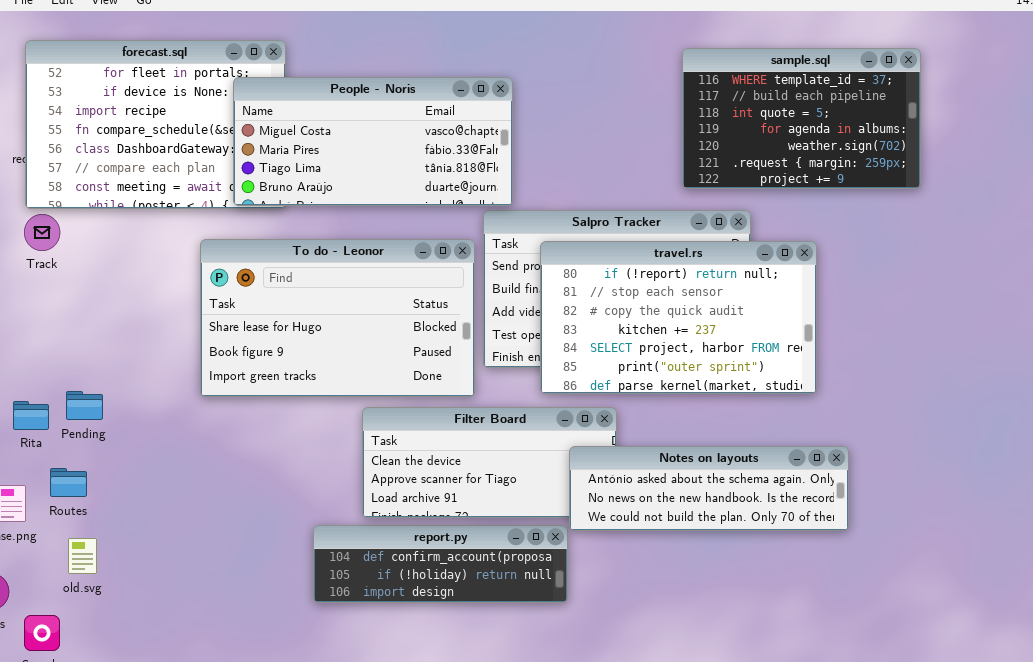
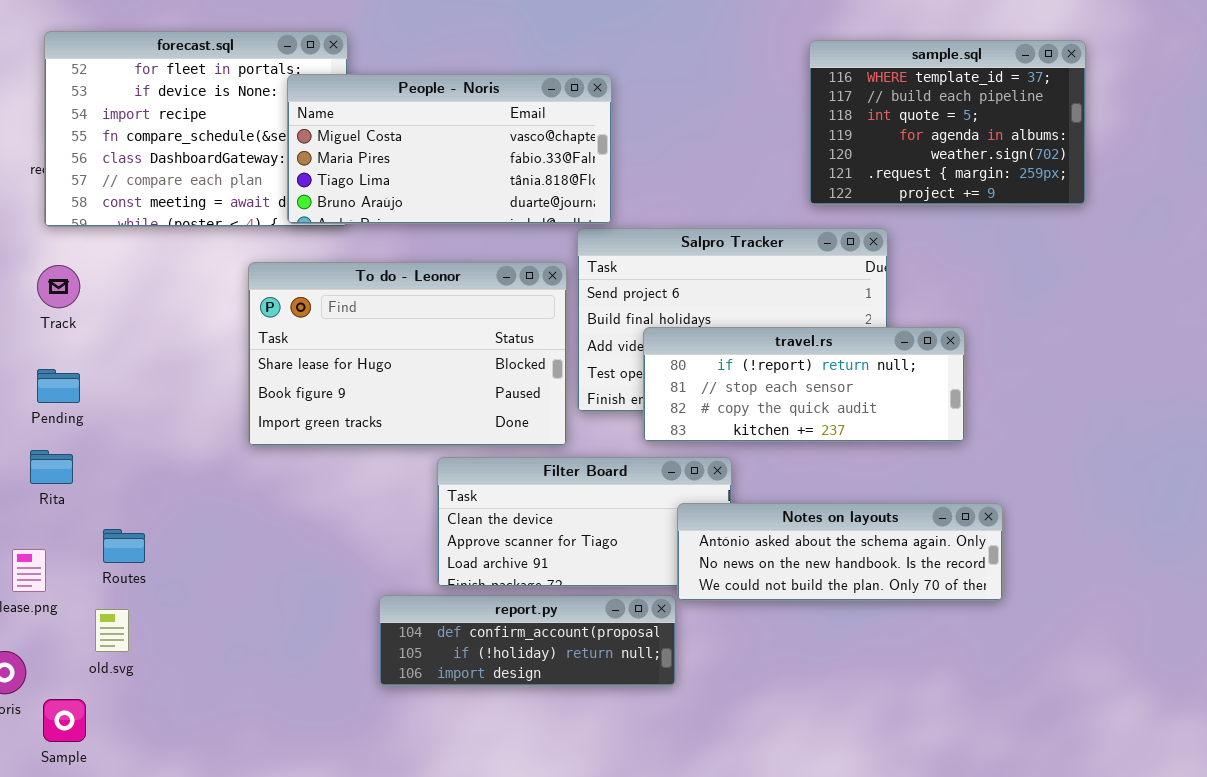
Track: [24,214,60,251] -> [37,265,80,308], moved
travel.rs: [540,241,817,394] -> [643,327,965,442], resized
Pending: [66,391,103,420] -> [37,369,80,403], moved
Routes: [50,468,87,497] -> [103,529,145,563], moved

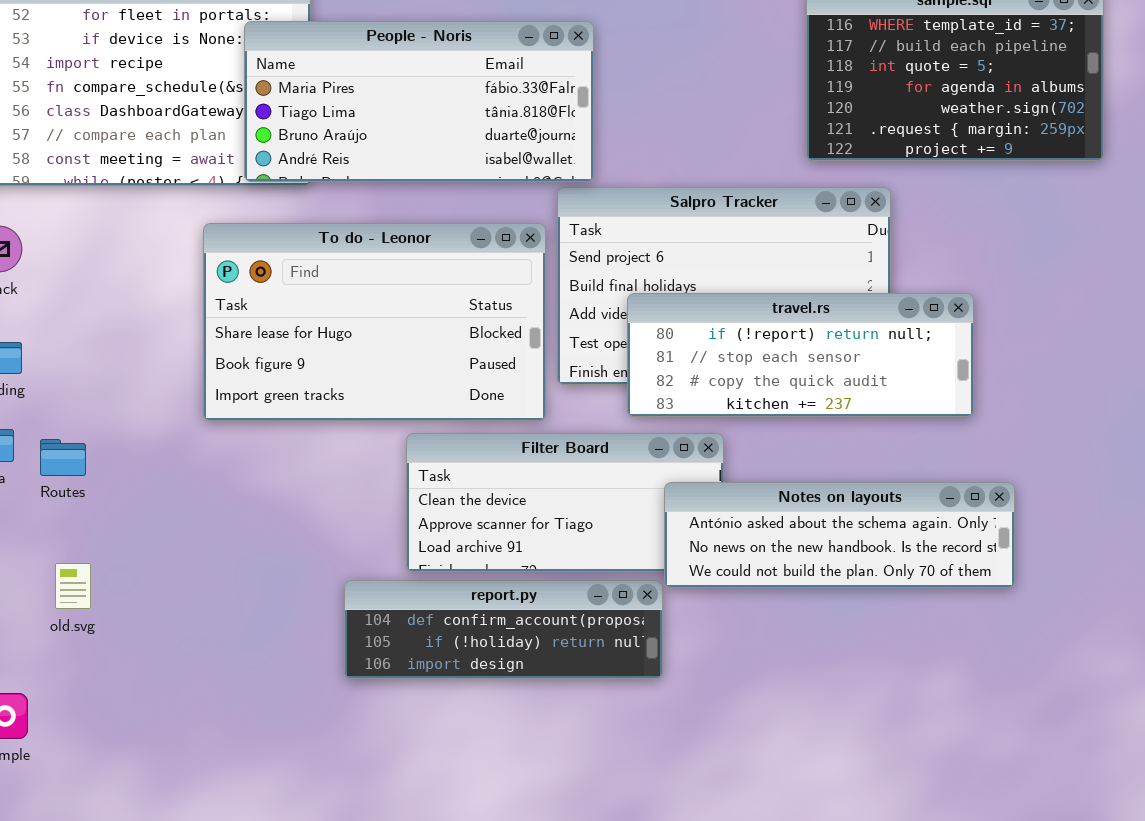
People - Noris: [287,74,612,224] -> [244,21,594,182], scrolled down 1 row
Routes: [103,529,145,563] -> [40,439,86,476], moved
old.svg: [95,609,129,652] -> [55,563,91,609], moved

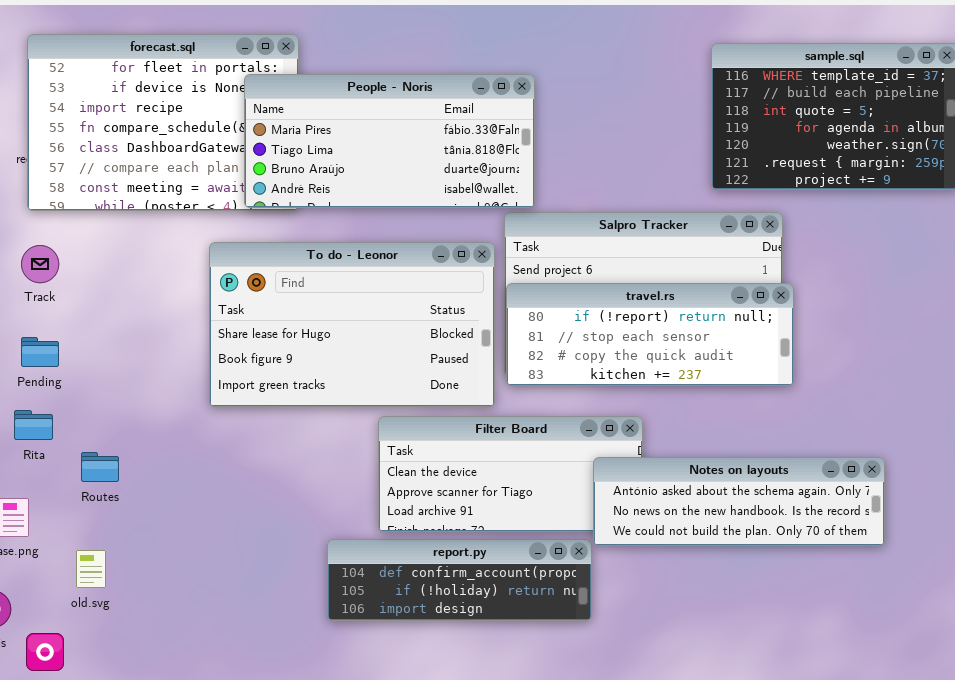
travel.rs: [627,293,974,417] -> [506,283,794,386], moved
Routes: [40,439,86,476] -> [81,452,119,482], moved
old.svg: [55,563,91,609] -> [76,550,106,588], moved

